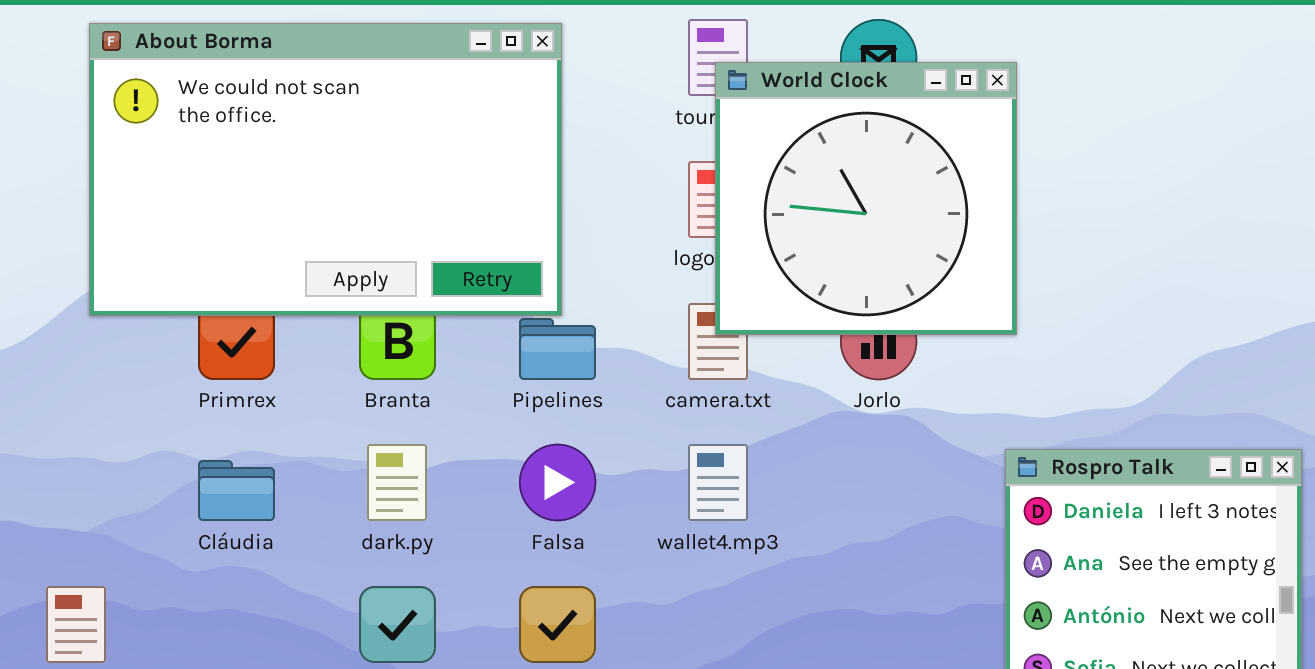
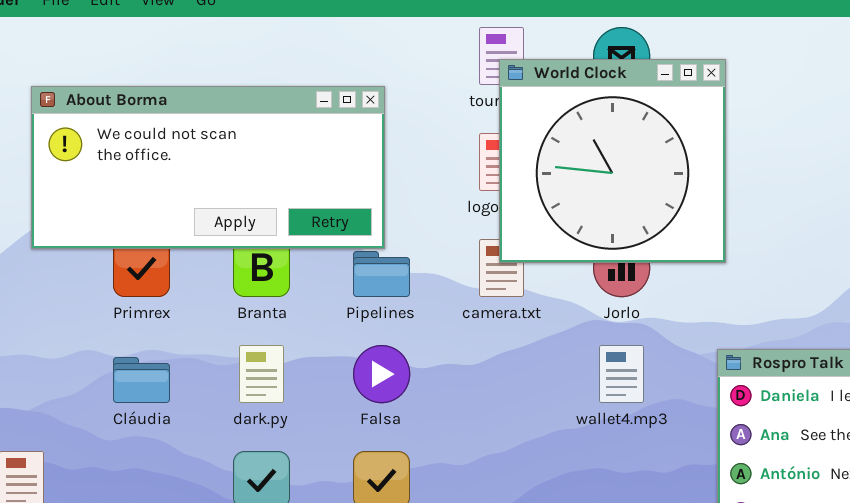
About Borma: [89,23,562,316] -> [31,86,385,249], resized
wallet4.mp3: [688,444,748,521] -> [599,345,644,403], moved

